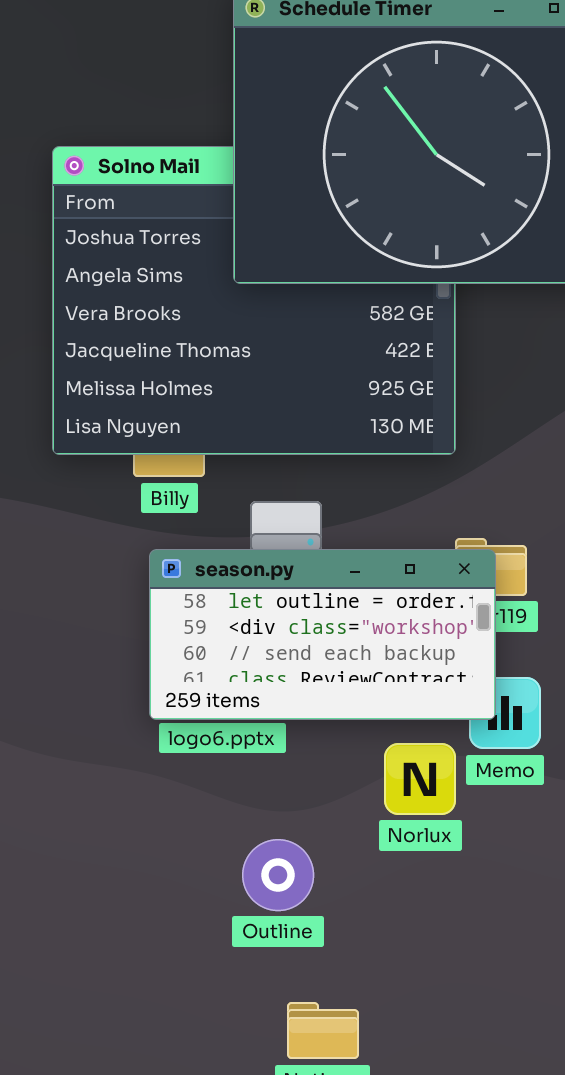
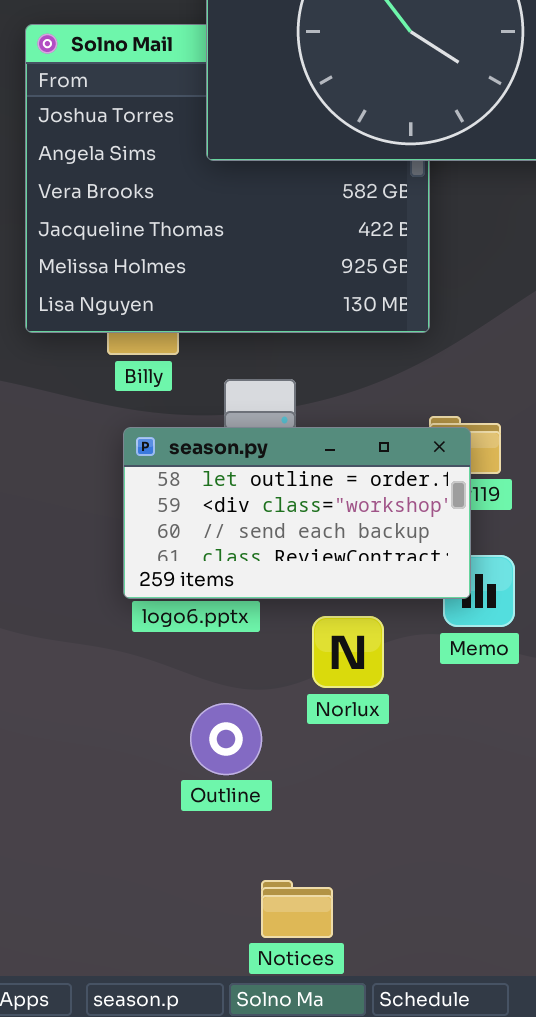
Norlux: [384,743,456,815] -> [312,616,384,688], moved
Outline: [242,839,314,911] -> [190,703,262,775], moved

